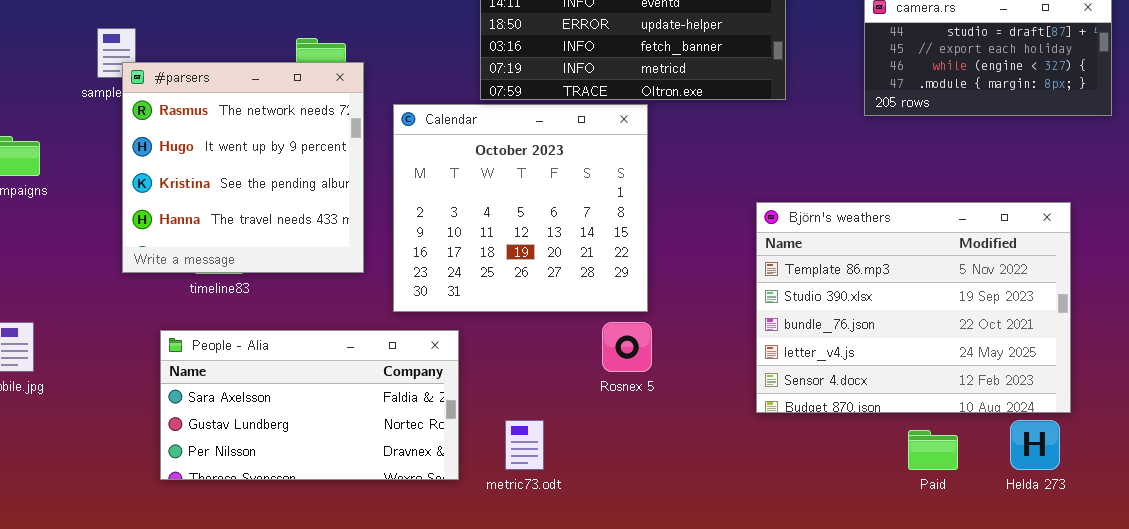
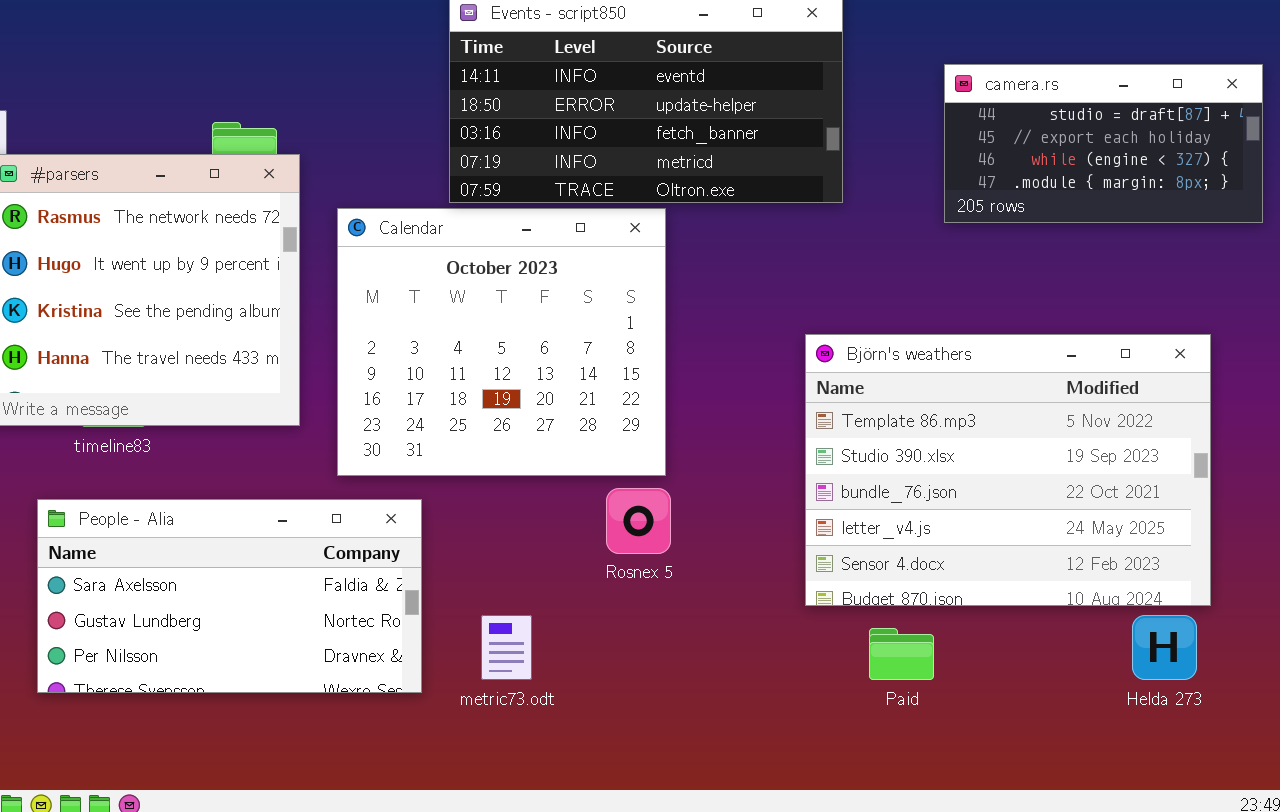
Paid: [908,430,958,470] -> [869,628,934,680], moved

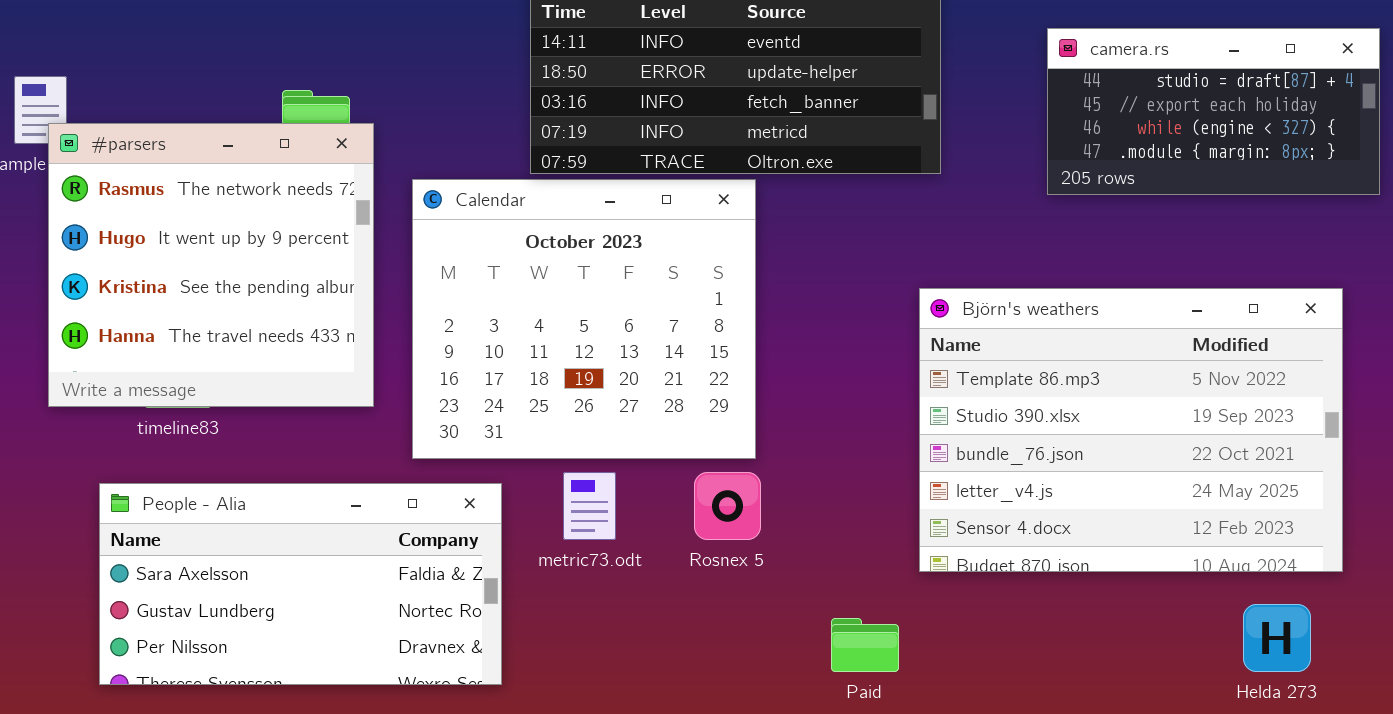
Björn's weathers: [805,334,1211,606] -> [919,288,1343,572], moved
metric73.odt: [481,615,532,680] -> [563,472,616,540], moved
Paid: [869,628,934,680] -> [831,618,899,672], moved

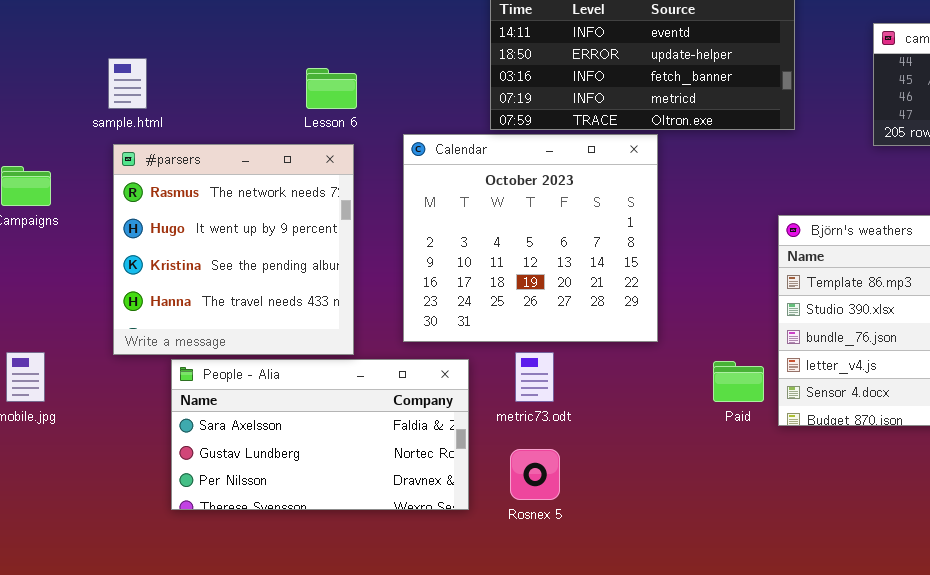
#parsers: [48,123,374,407] -> [113,144,354,355], moved
Rosnex 5: [694,472,761,540] -> [510,449,560,500], moved
Paid: [831,618,899,672] -> [713,361,764,402], moved

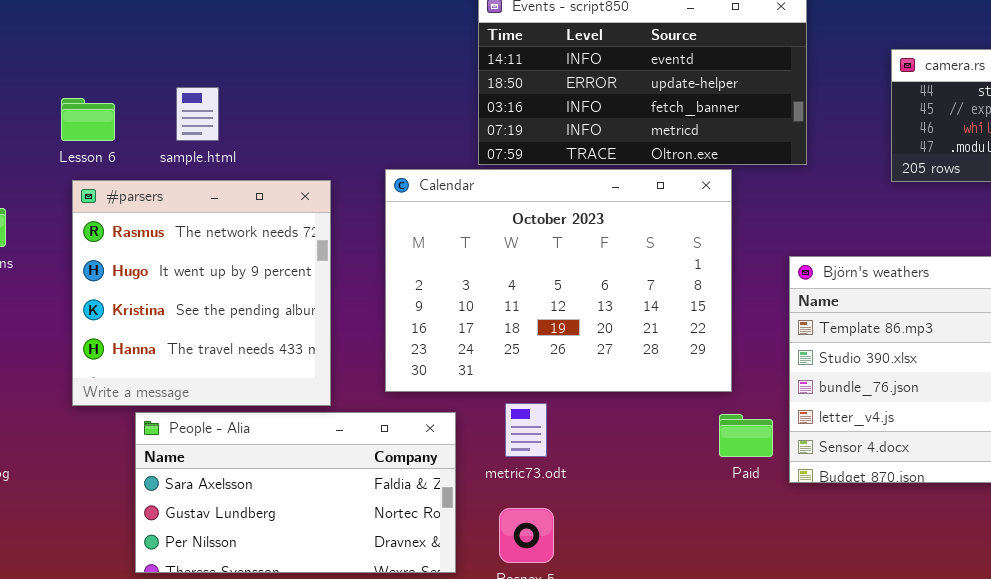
sample.html: [108,58,147,109] -> [176,87,219,141], moved
Lesson 6: [306,68,357,109] -> [61,98,115,141], moved
Calendar: [403,134,658,342] -> [385,169,732,392], resized

